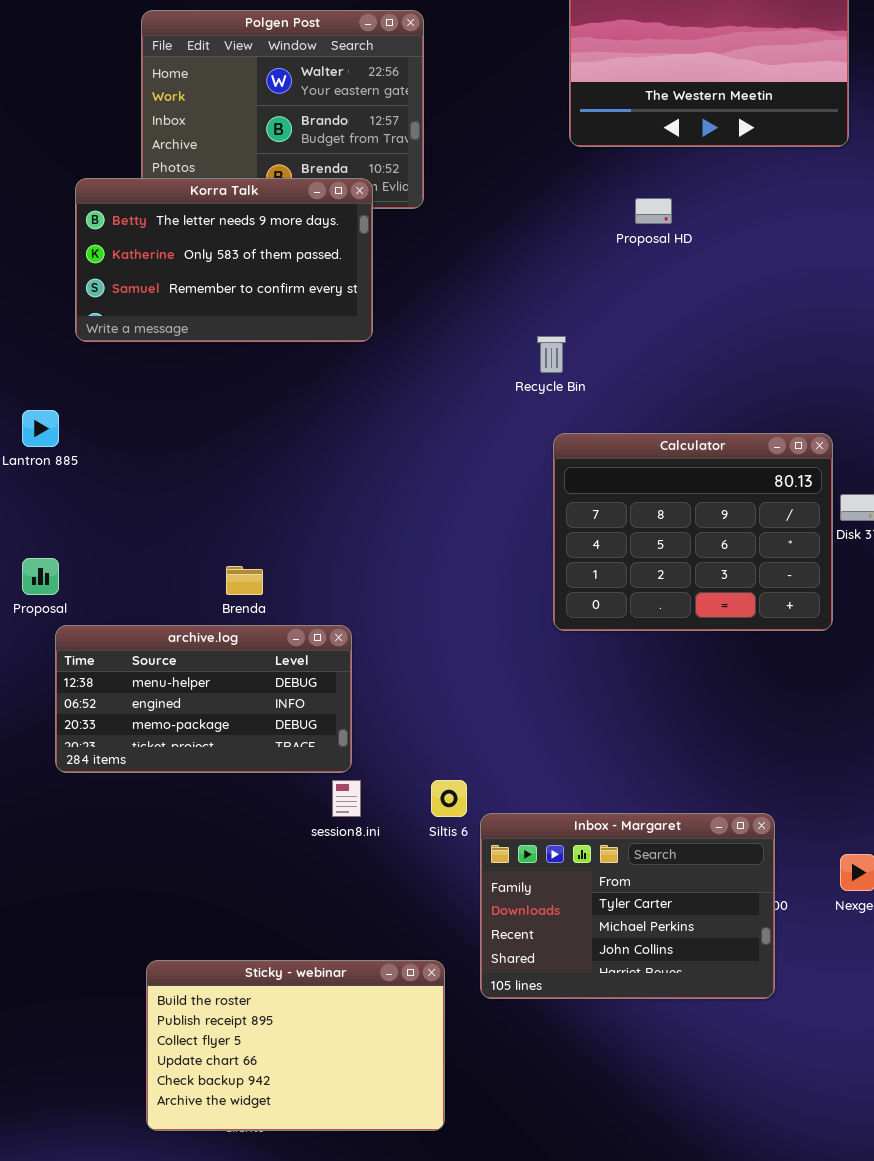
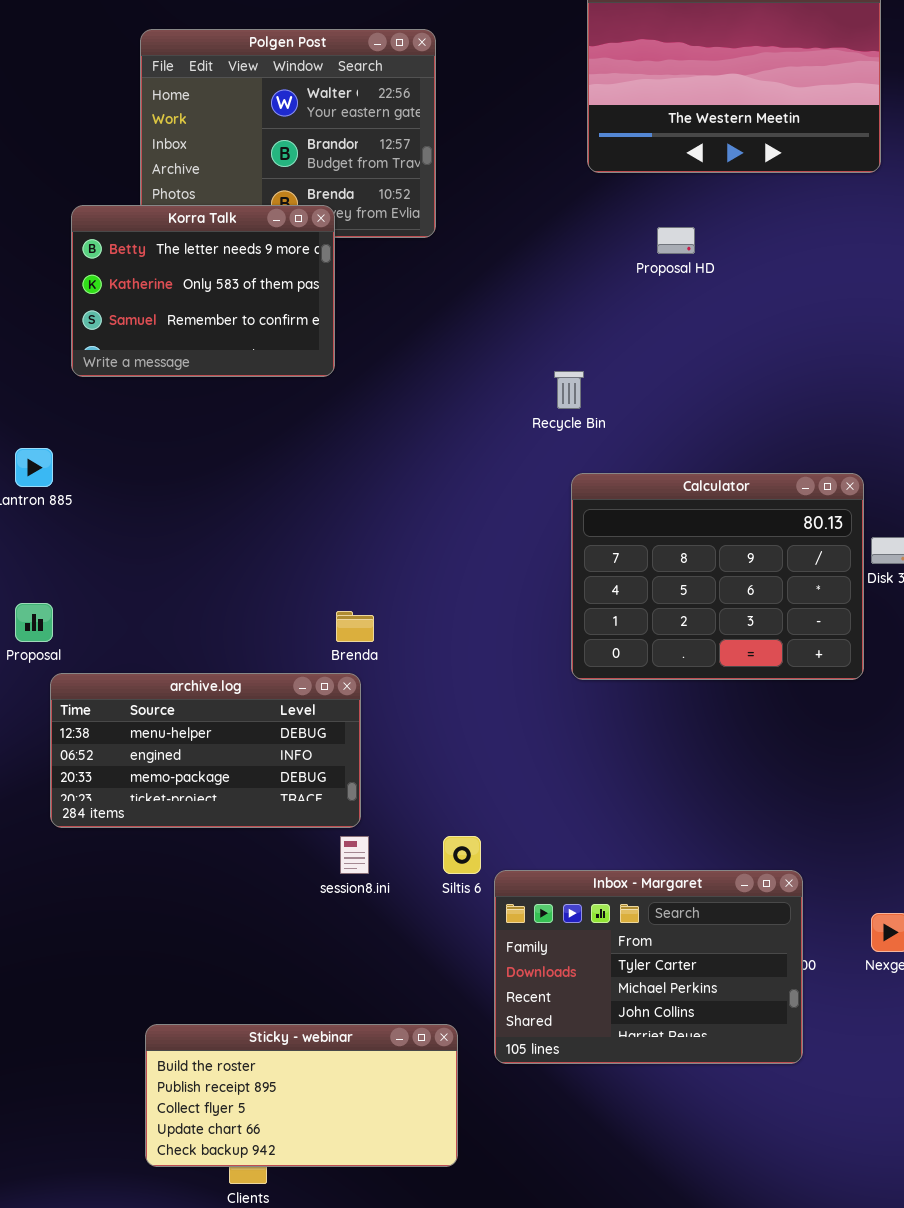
Korra Talk: [75,178,373,342] -> [71,205,335,377], resized
Brenda: [226,566,263,595] -> [336,611,374,642], moved
Sticky - webinar: [146,960,445,1131] -> [145,1024,458,1167], resized

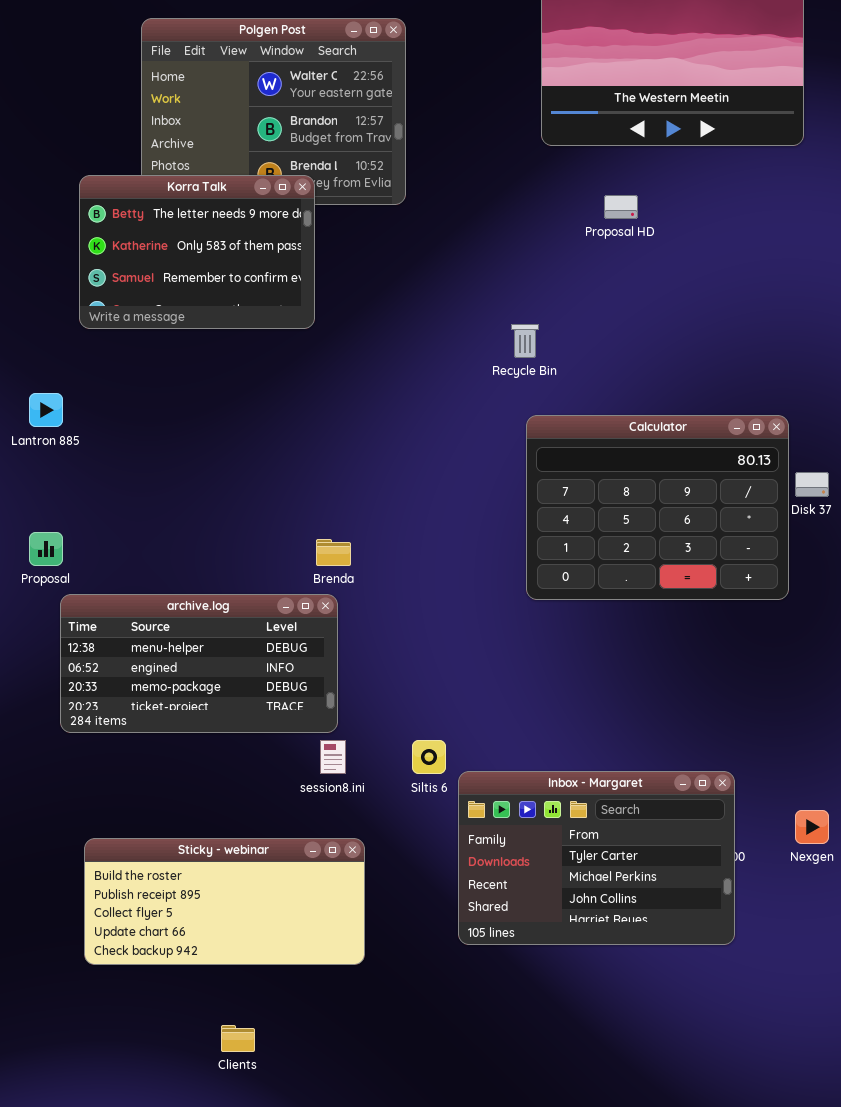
Sticky - webinar: [145,1024,458,1167] -> [84,838,365,965], moved

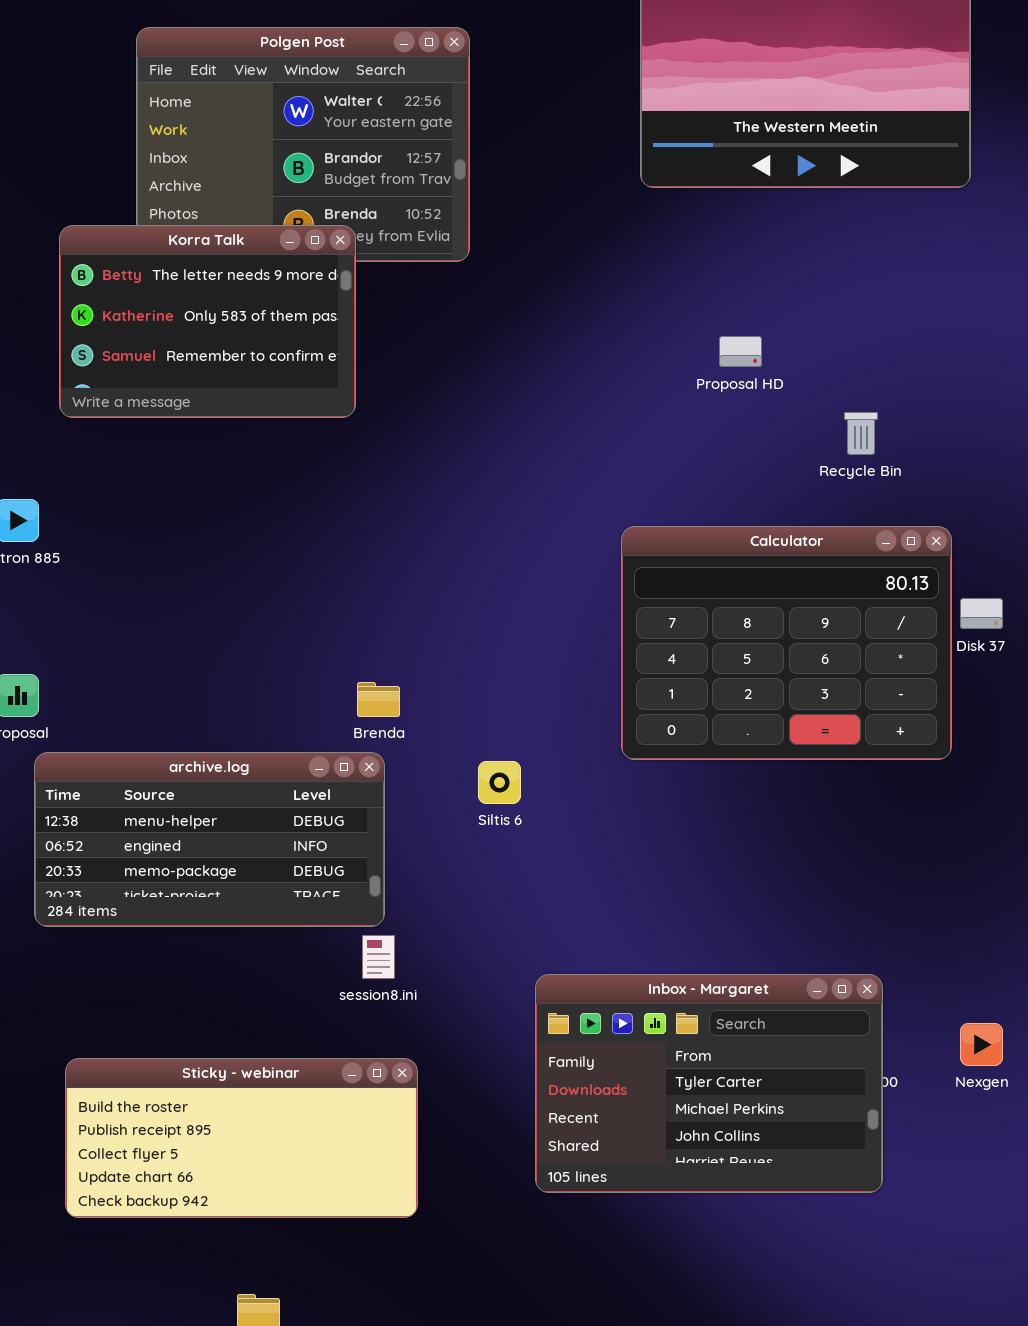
Proposal HD: [604,195,638,219] -> [719,336,762,367], moved
Recycle Bin: [511,324,539,358] -> [844,412,878,455], moved
Siltis 6: [412,740,446,774] -> [478,761,521,804], moved

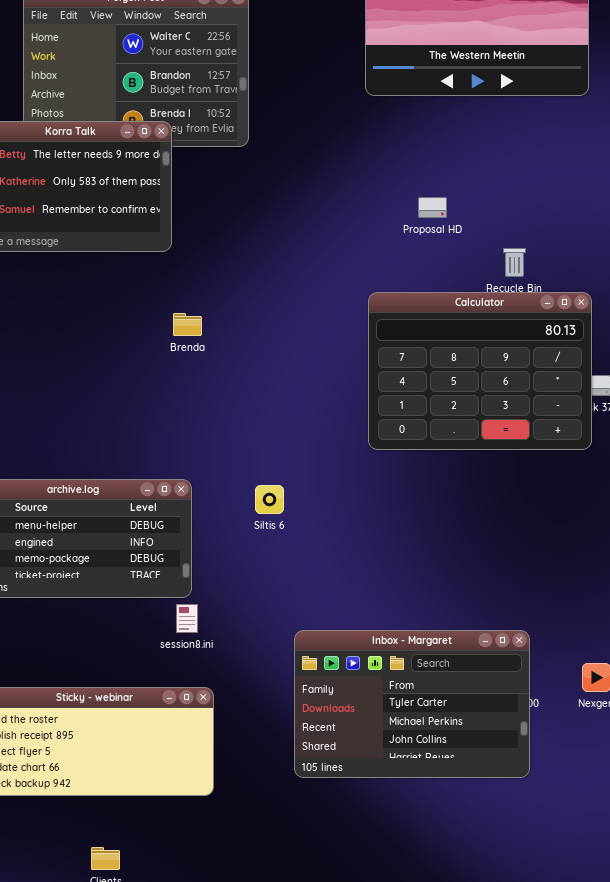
Calculator: [621,526,952,760] -> [368,292,592,450], moved
Brenda: [357,682,400,717] -> [173,313,202,336], moved

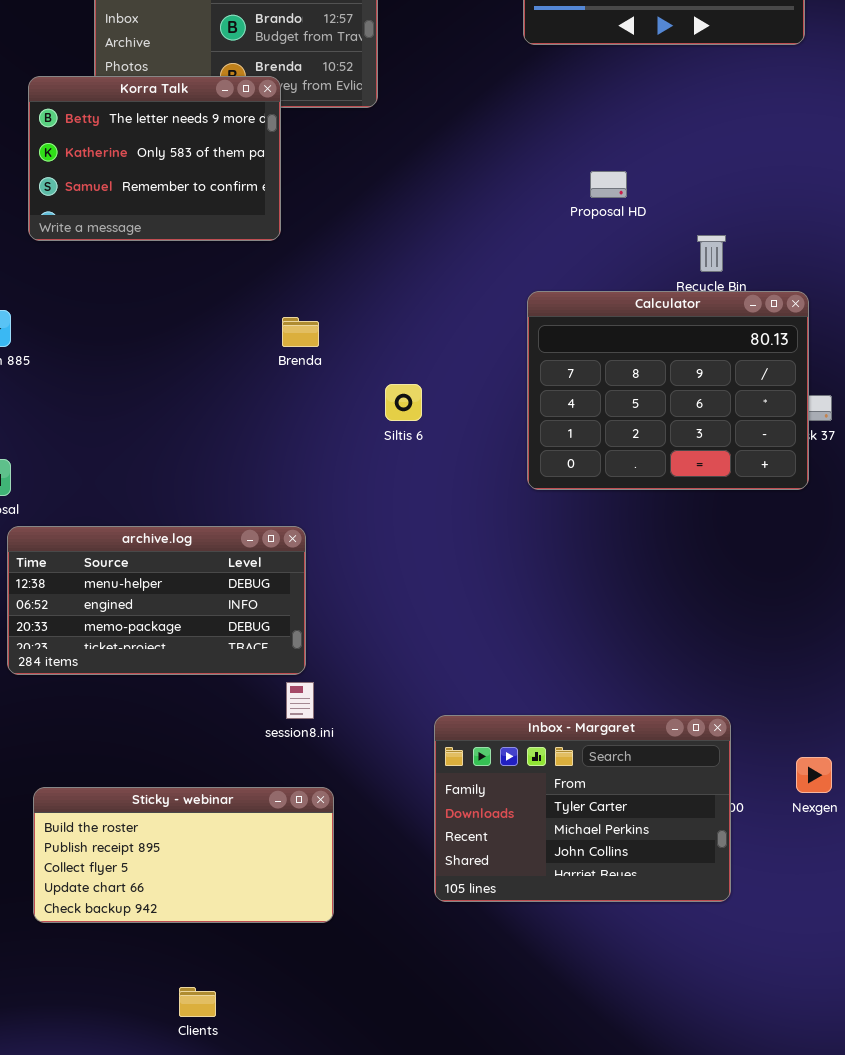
Siltis 6: [255,485,284,514] -> [385,384,422,421], moved

